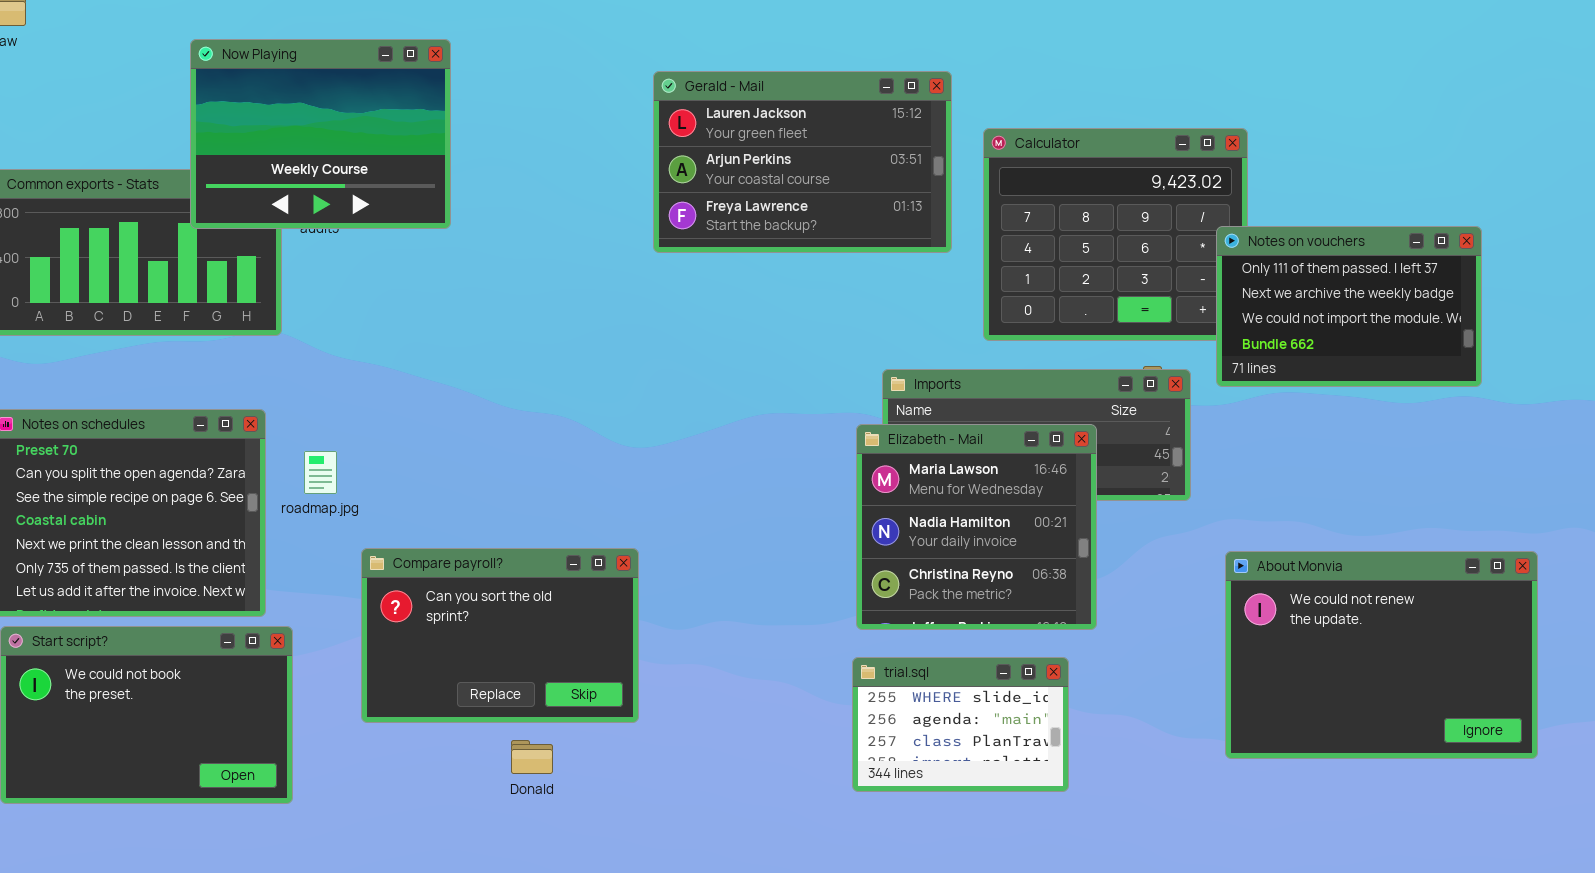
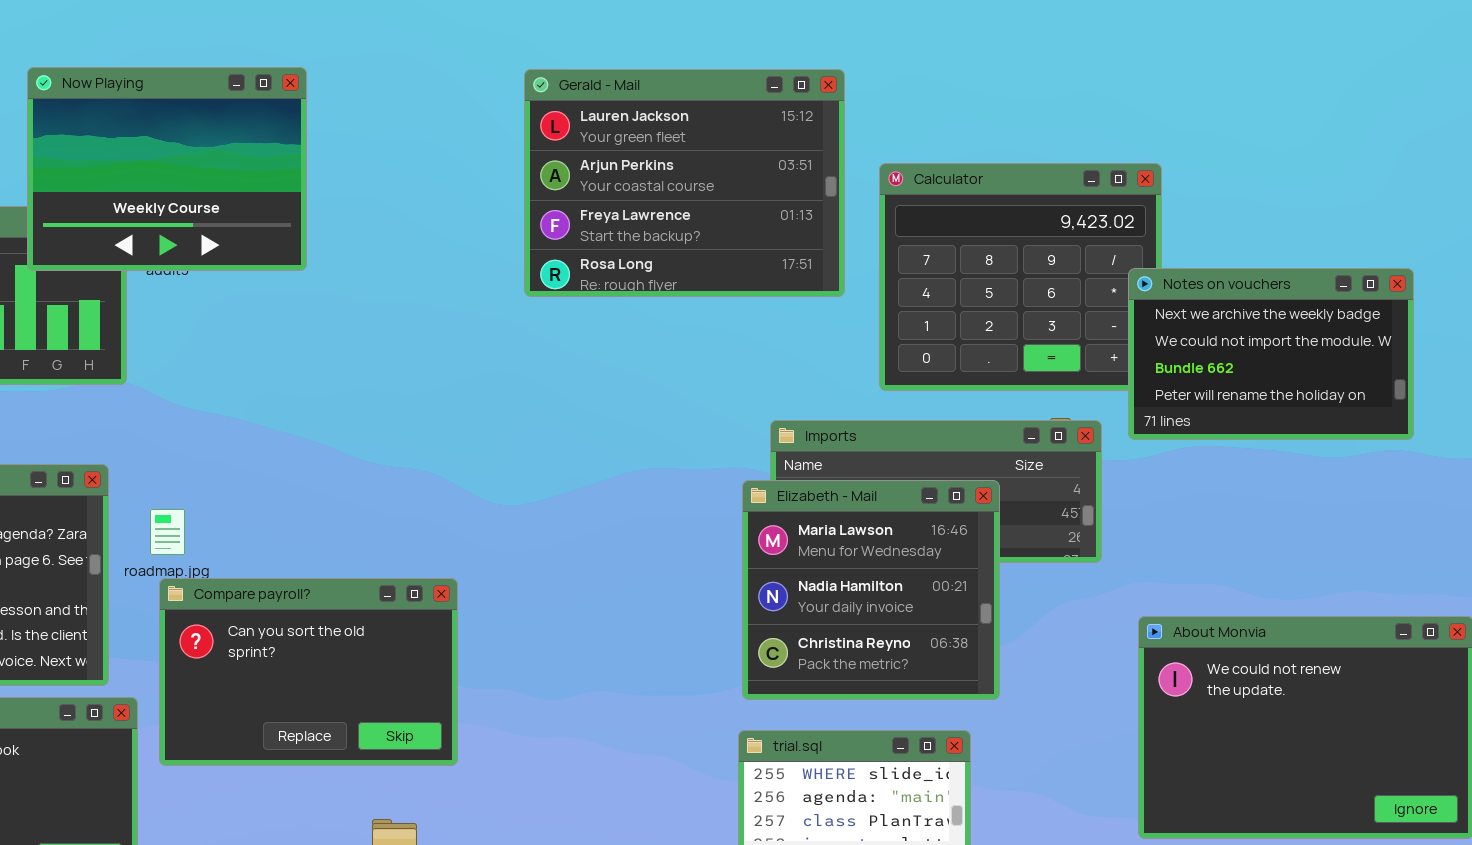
Gerald - Mail: [653,71,952,253] -> [524,69,845,297], resized
Notes on vouchers: [1216,226,1482,387] -> [1128,268,1414,440], scrolled down 1 row
Compare payroll?: [361,548,639,723] -> [159,578,458,766], moved

